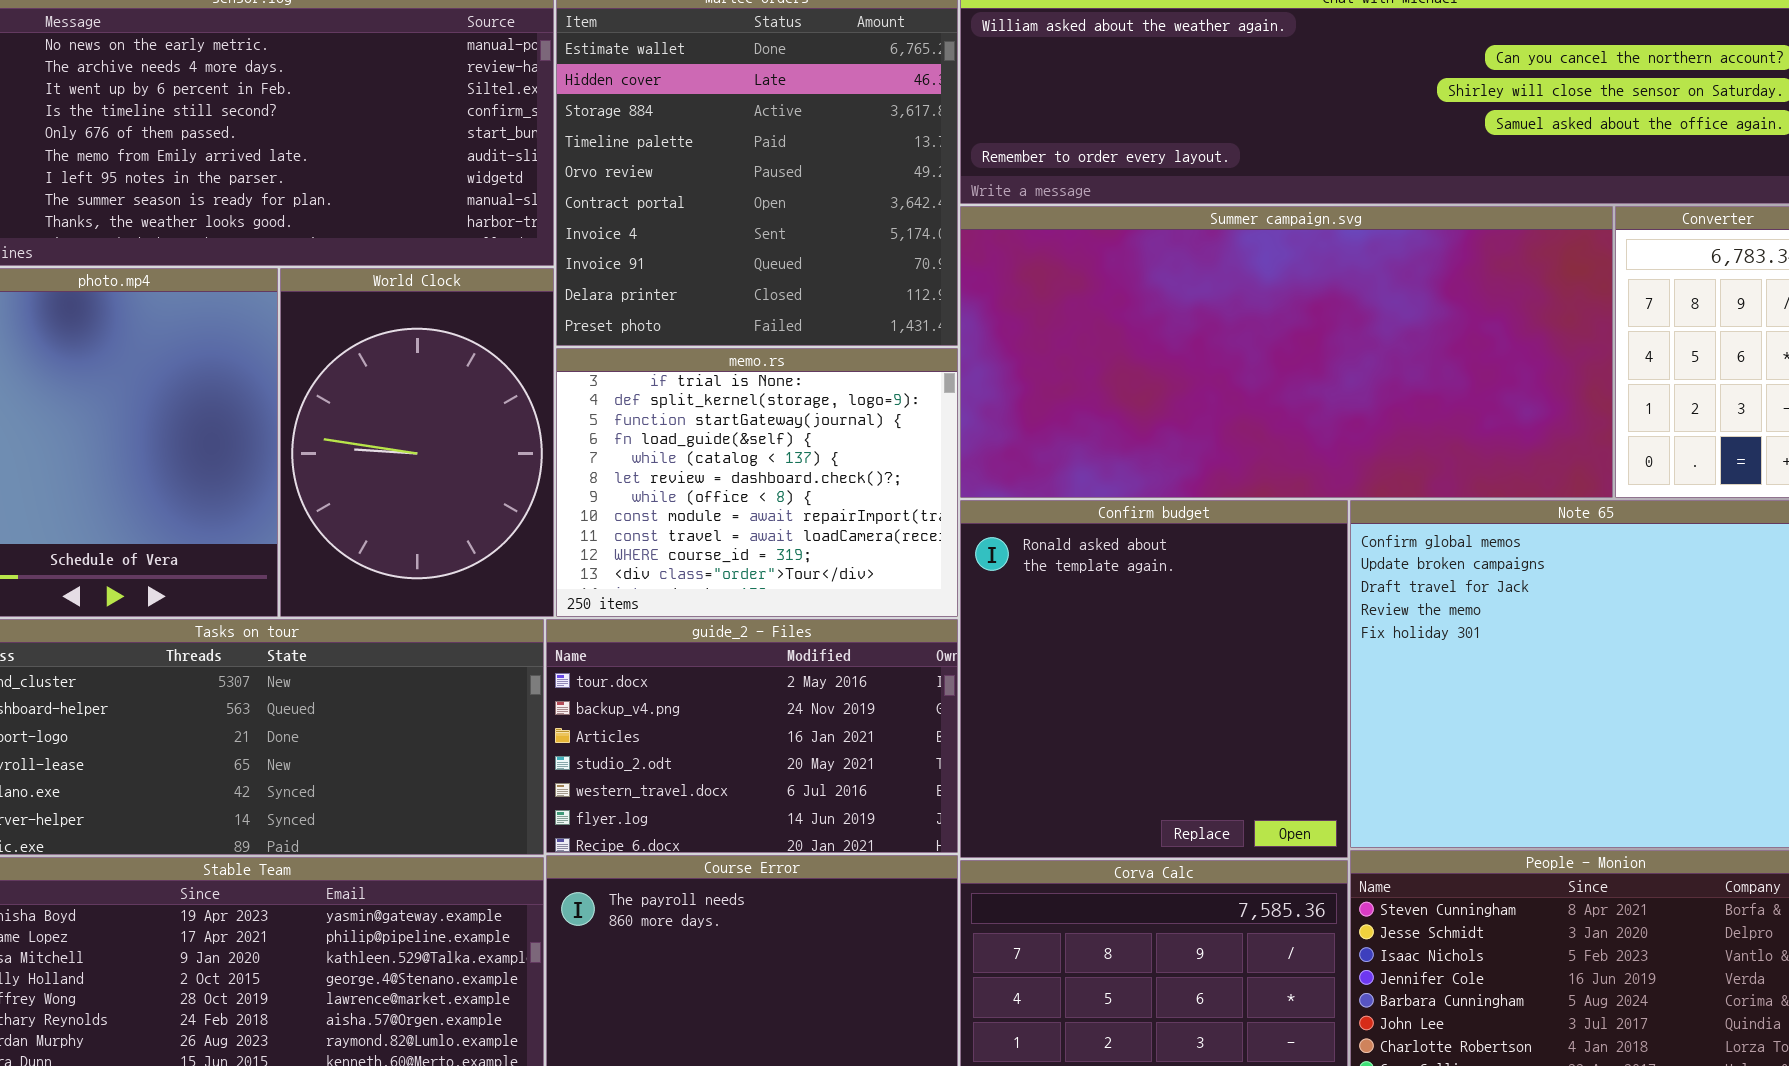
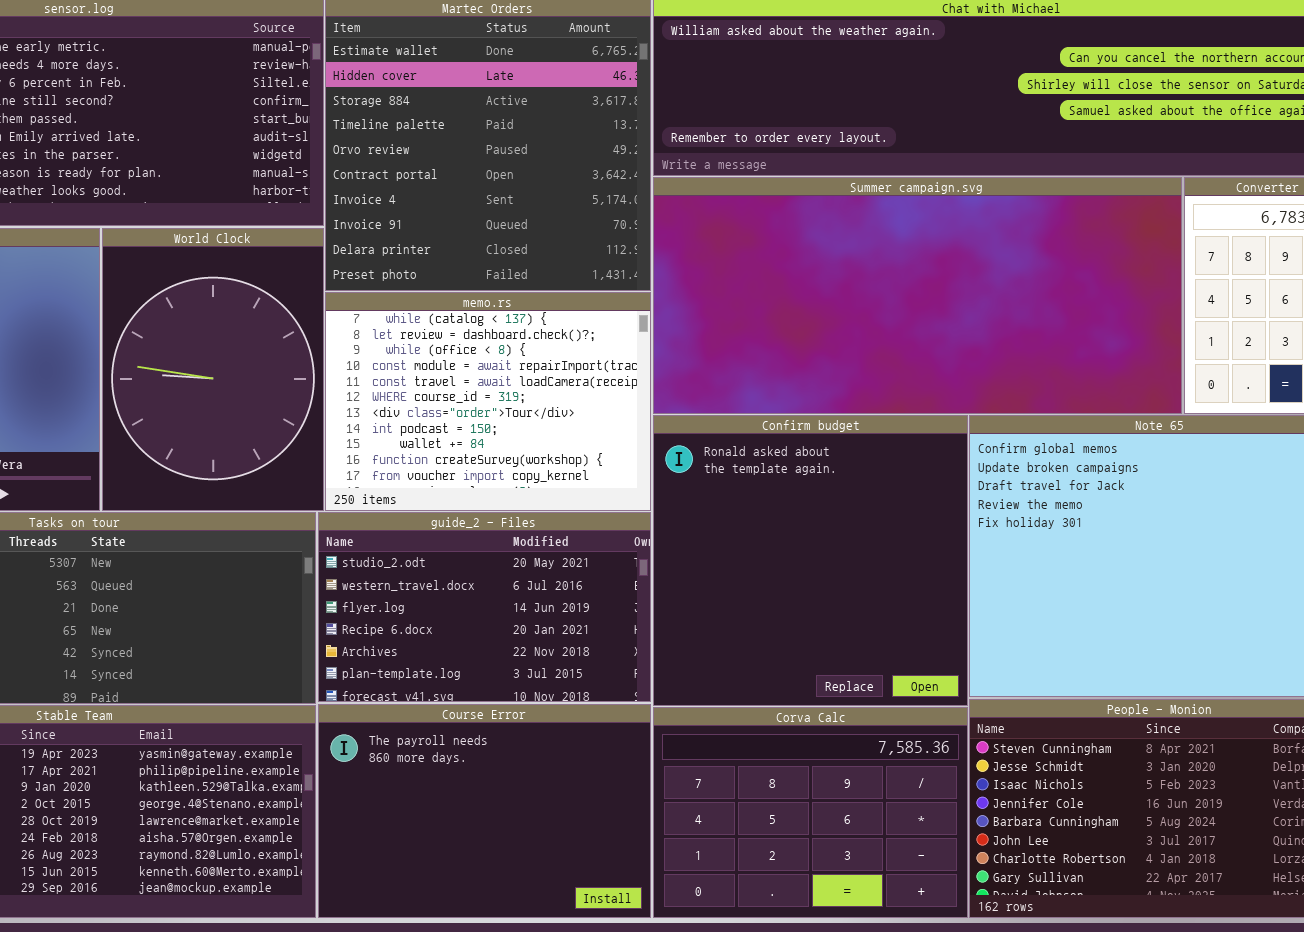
memo.rs: [556,348,958,617] -> [325,292,651,511], scrolled down 4 rows
guide_2 - Files: [546,619,958,853] -> [318,512,651,702], scrolled down 3 rows

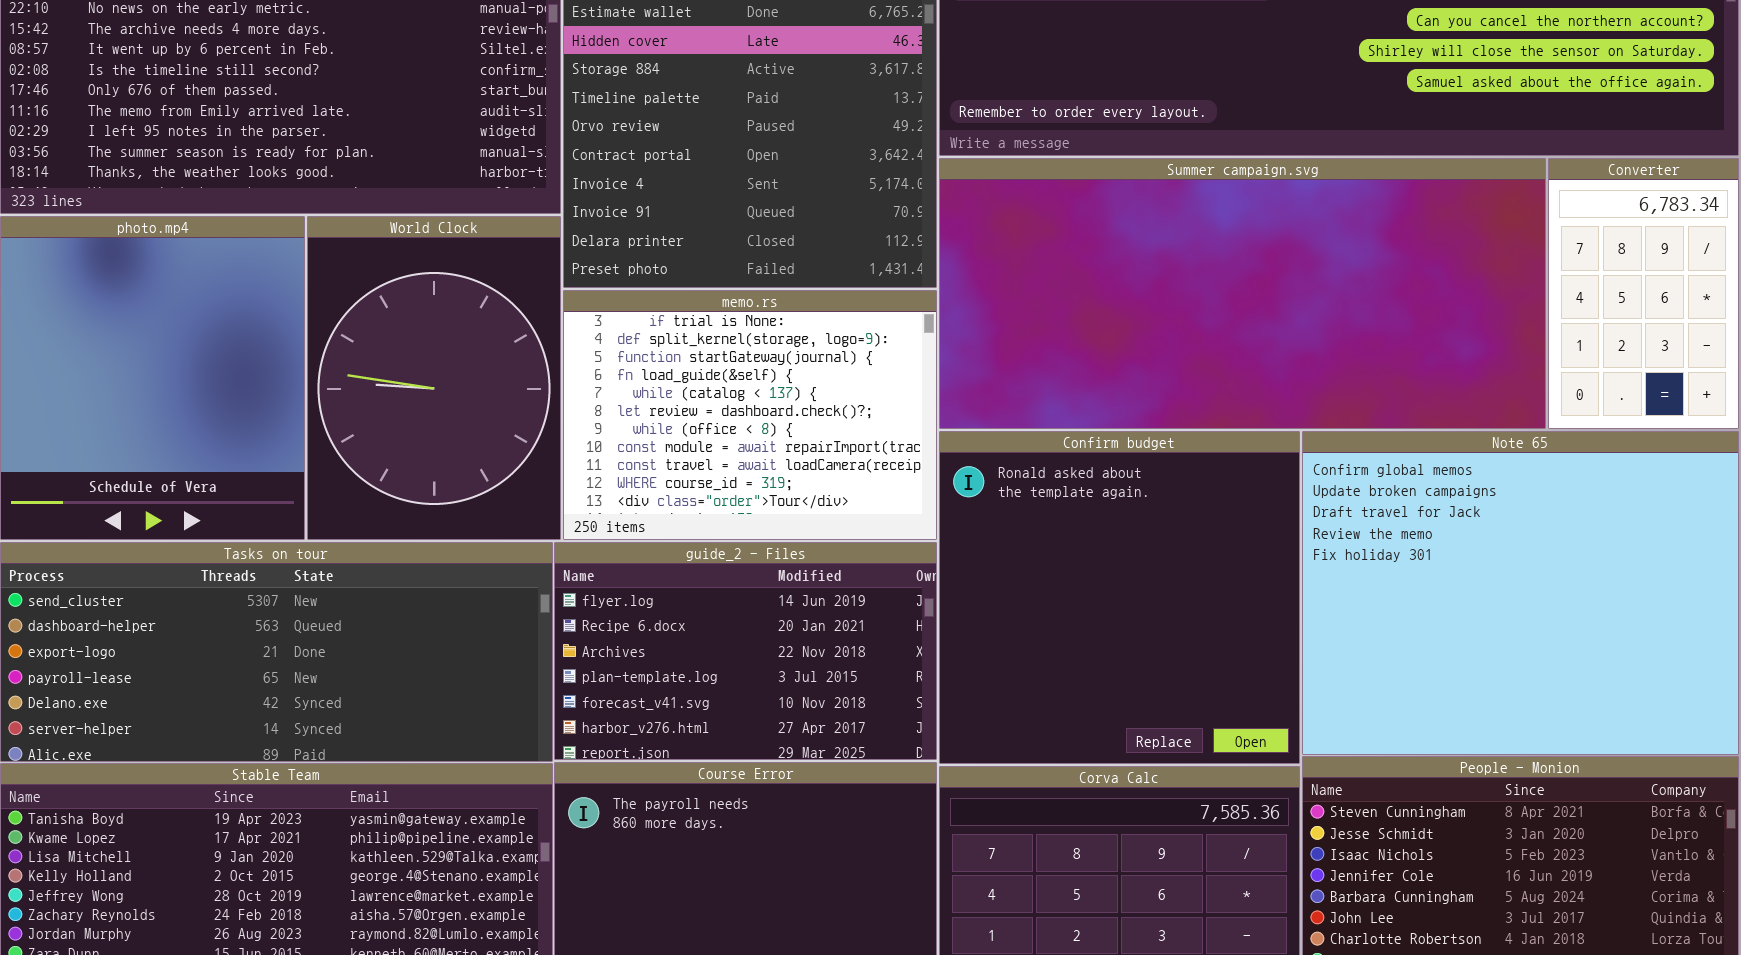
memo.rs: [325,292,651,511] -> [563,290,937,540], scrolled up 4 rows
guide_2 - Files: [318,512,651,702] -> [554,542,937,760], scrolled down 2 rows

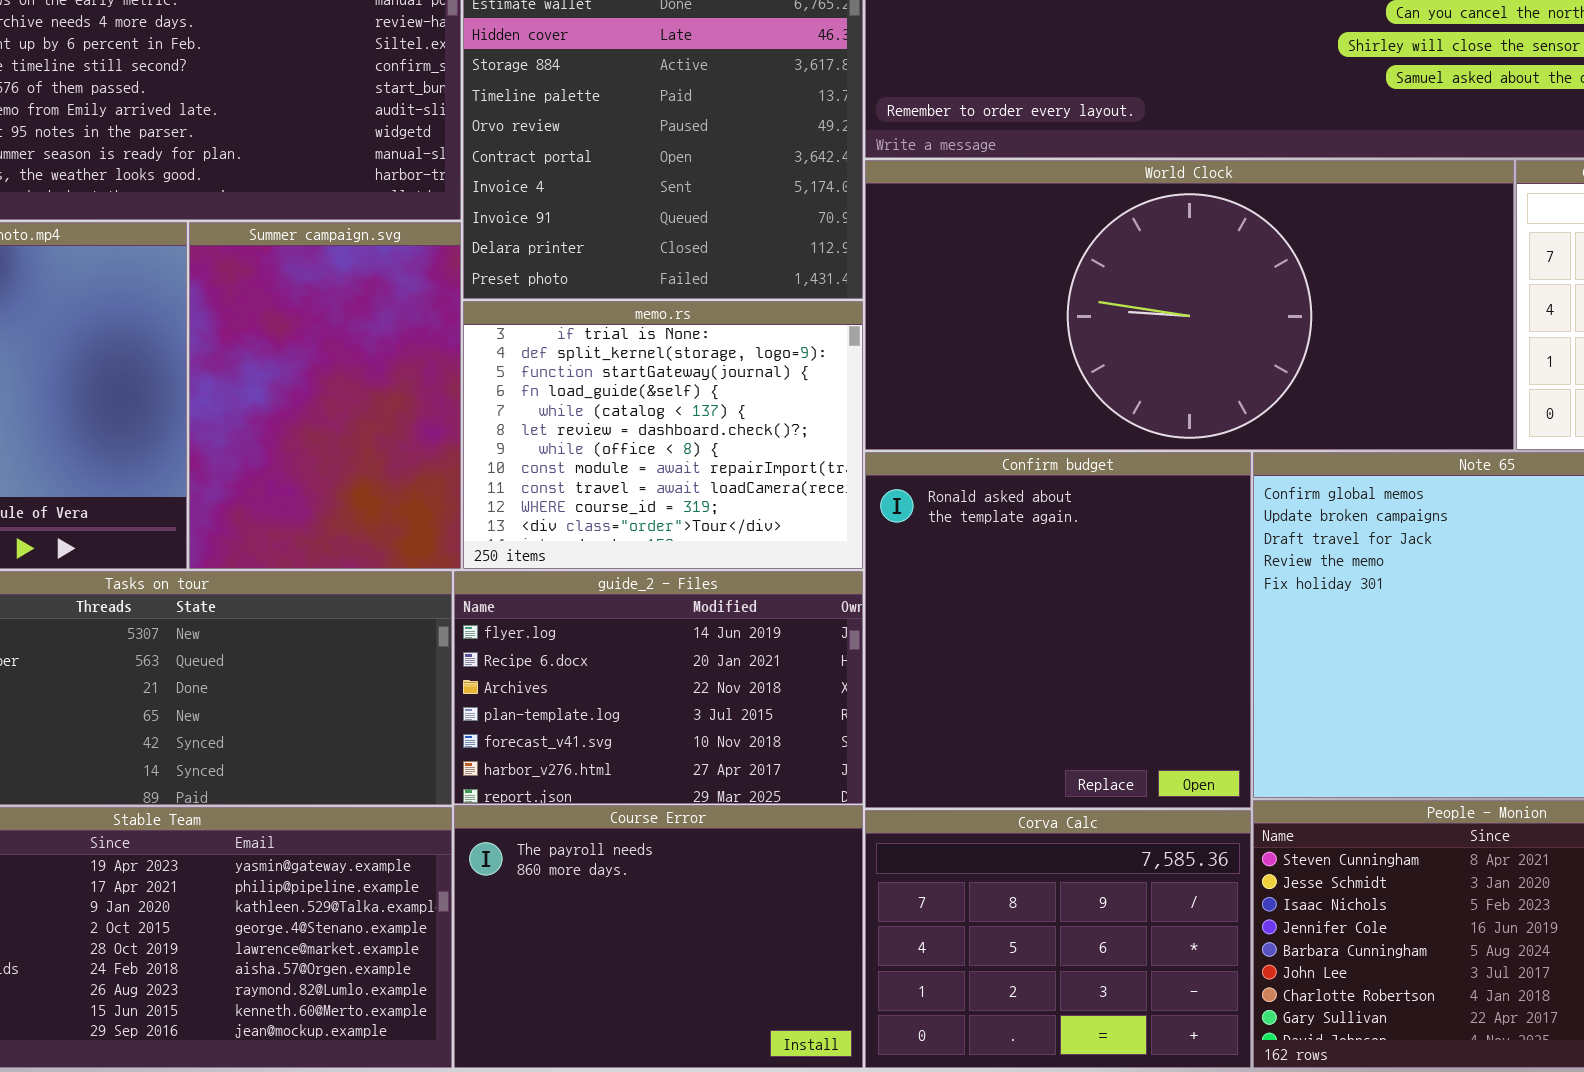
Summer campaign.svg: [939,158,1546,429] -> [189,222,461,569], moved, resized
World Clock: [307,216,561,540] -> [865,160,1514,450], moved, resized

